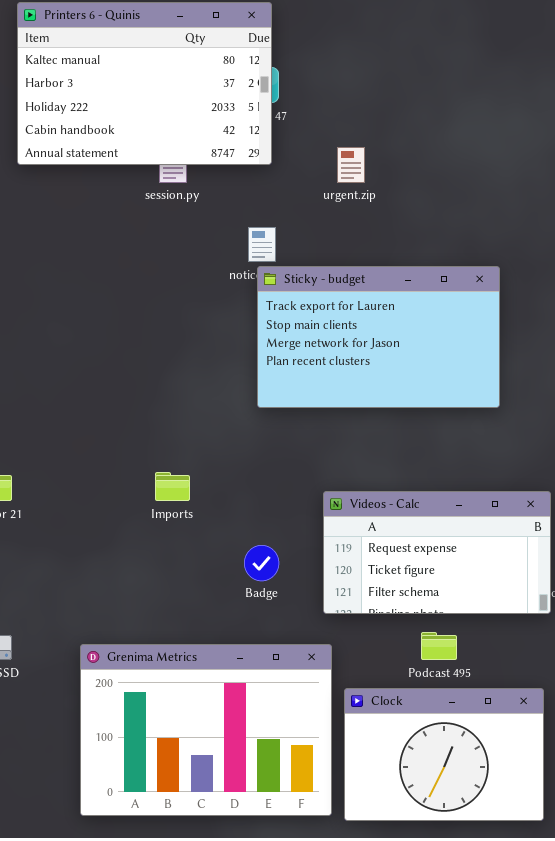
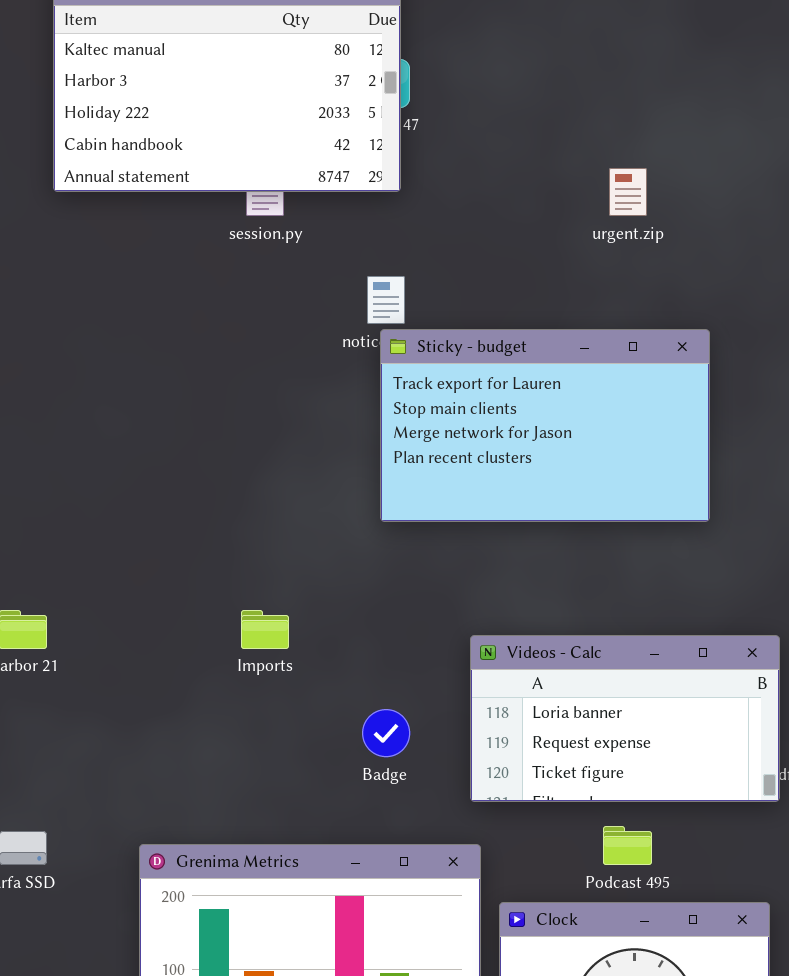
urgent.zip: [337,147,365,183] -> [609,168,647,216], moved
Videos - Calc: [323,491,551,614] -> [470,635,780,802], scrolled up 1 row

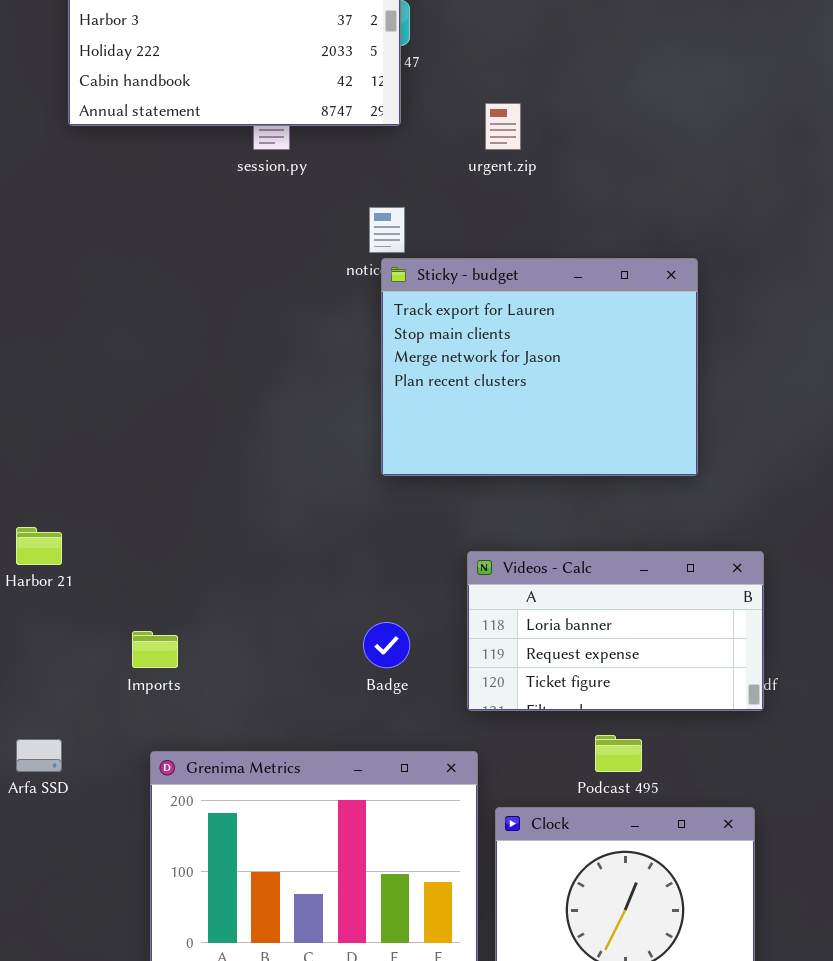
urgent.zip: [609,168,647,216] -> [485,103,521,150], moved
Sticky - budget: [380,329,710,522] -> [381,258,698,476], resized
Imports: [241,610,289,649] -> [132,631,178,668], moved

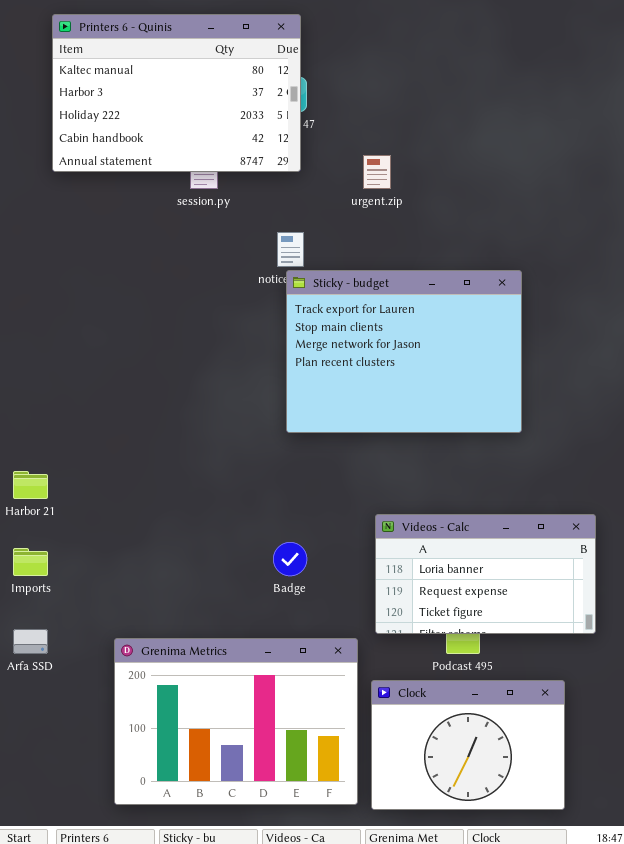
Videos - Calc: [467,551,764,711] -> [375,514,596,634], moved
Imports: [132,631,178,668] -> [13,548,48,576], moved

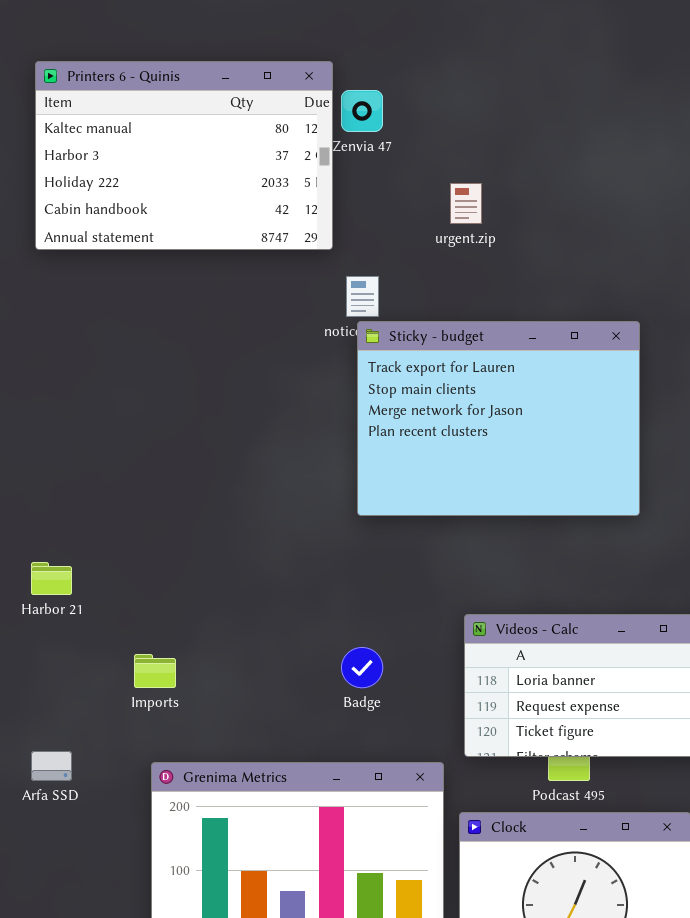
Printers 6 - Quinis: [52,14,301,172] -> [35,61,333,250], moved
Imports: [13,548,48,576] -> [134,654,176,688], moved

